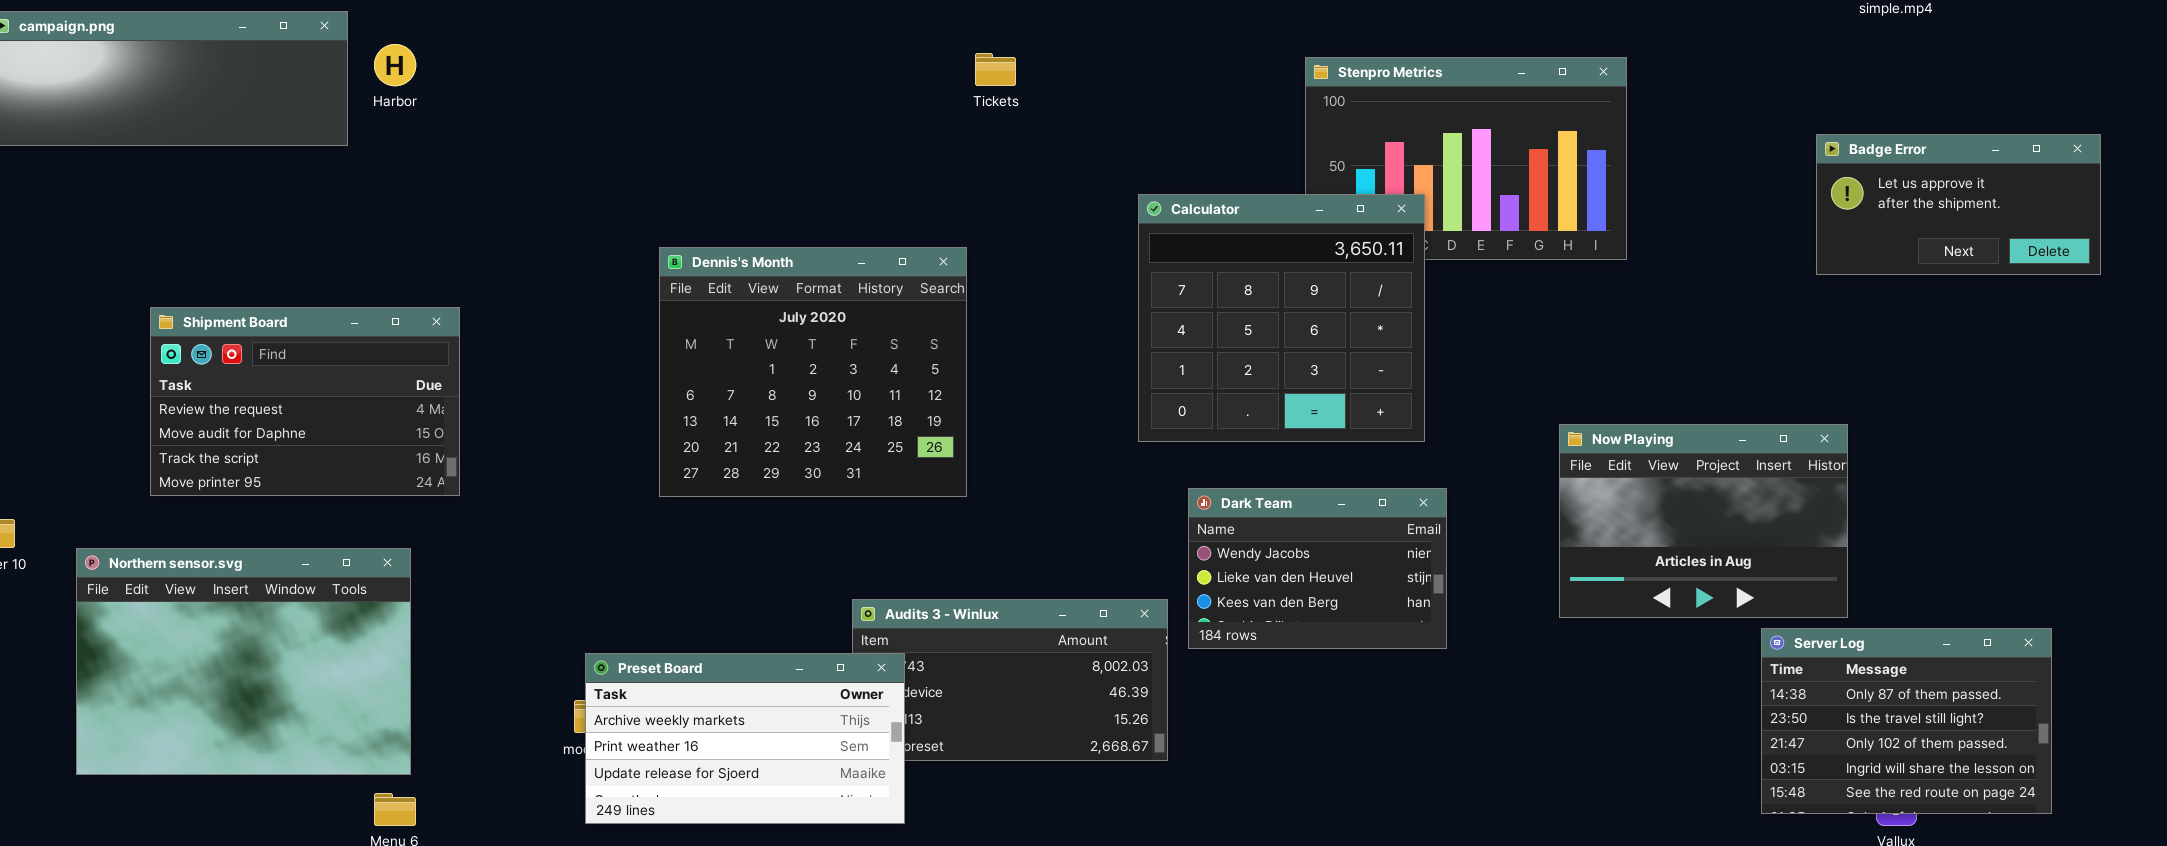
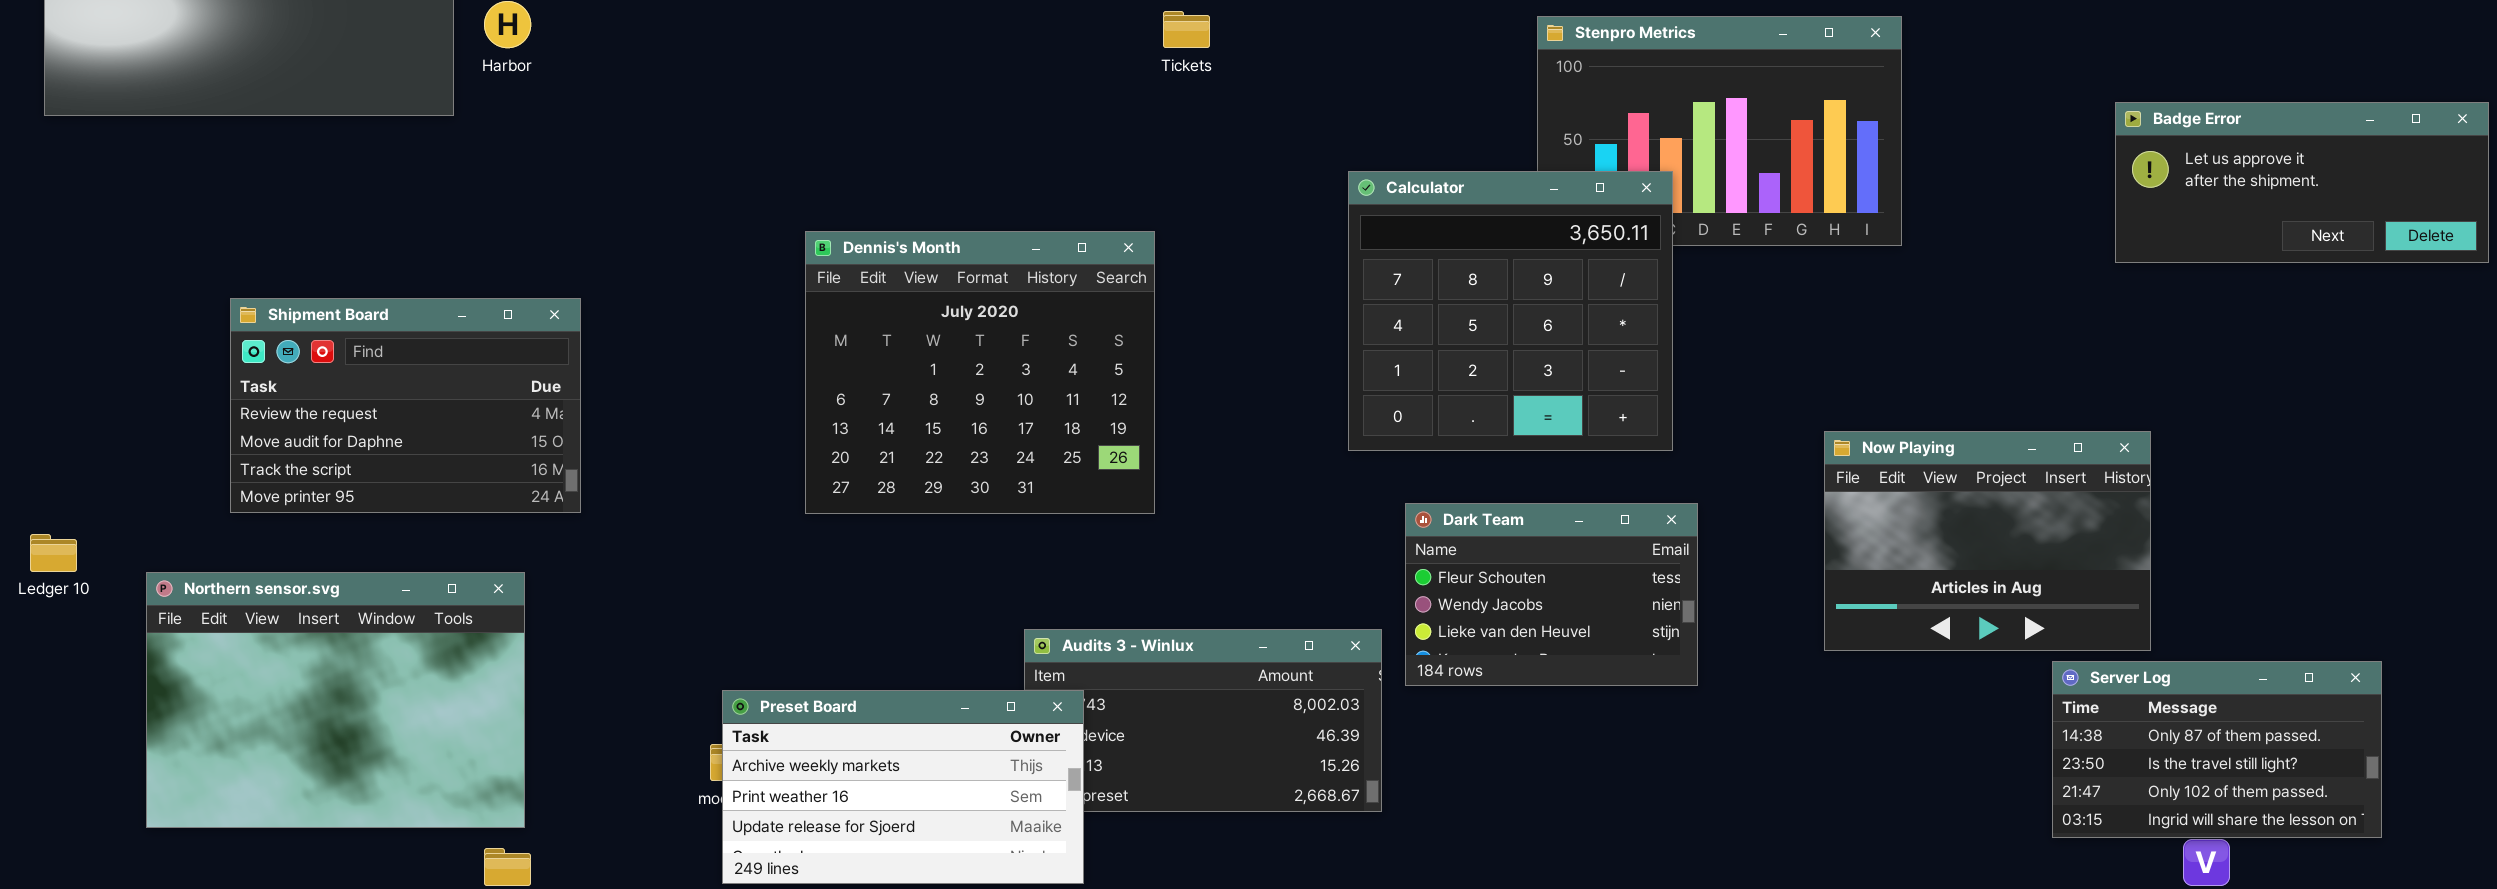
Badge Error: [1816,134,2101,275] -> [2115,102,2489,263], resized
Dark Team: [1188,488,1447,649] -> [1405,503,1698,686], scrolled up 1 row
Server Log: [1761,628,2052,814] -> [2052,661,2382,838], resized

